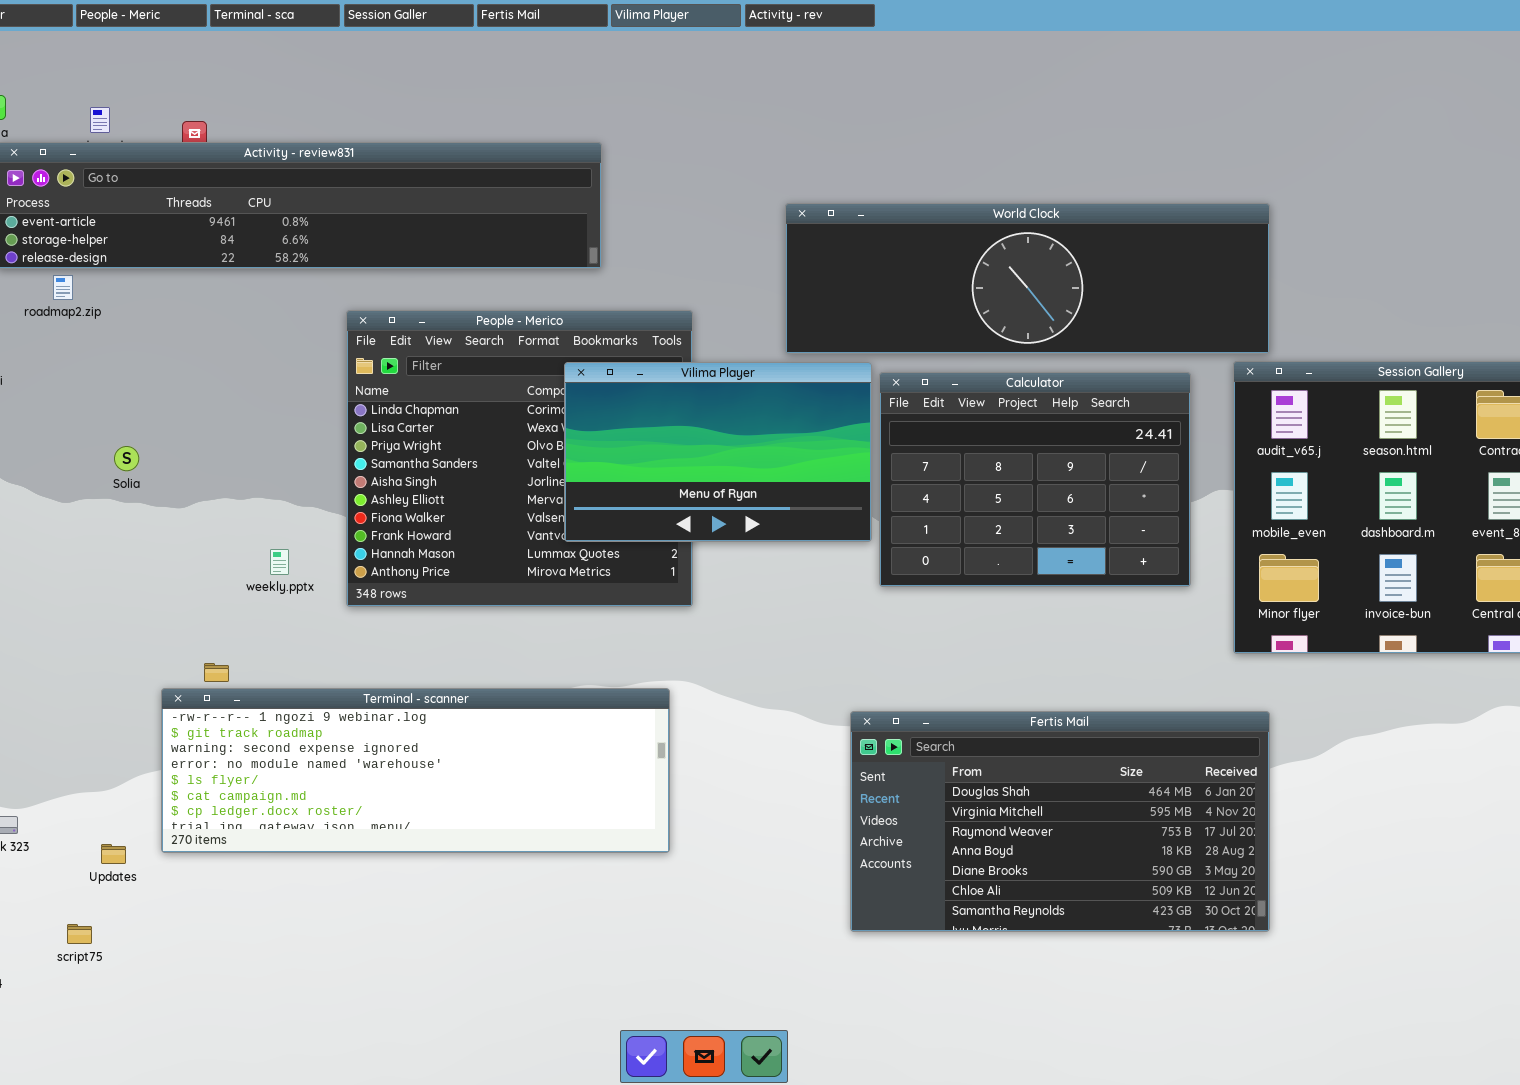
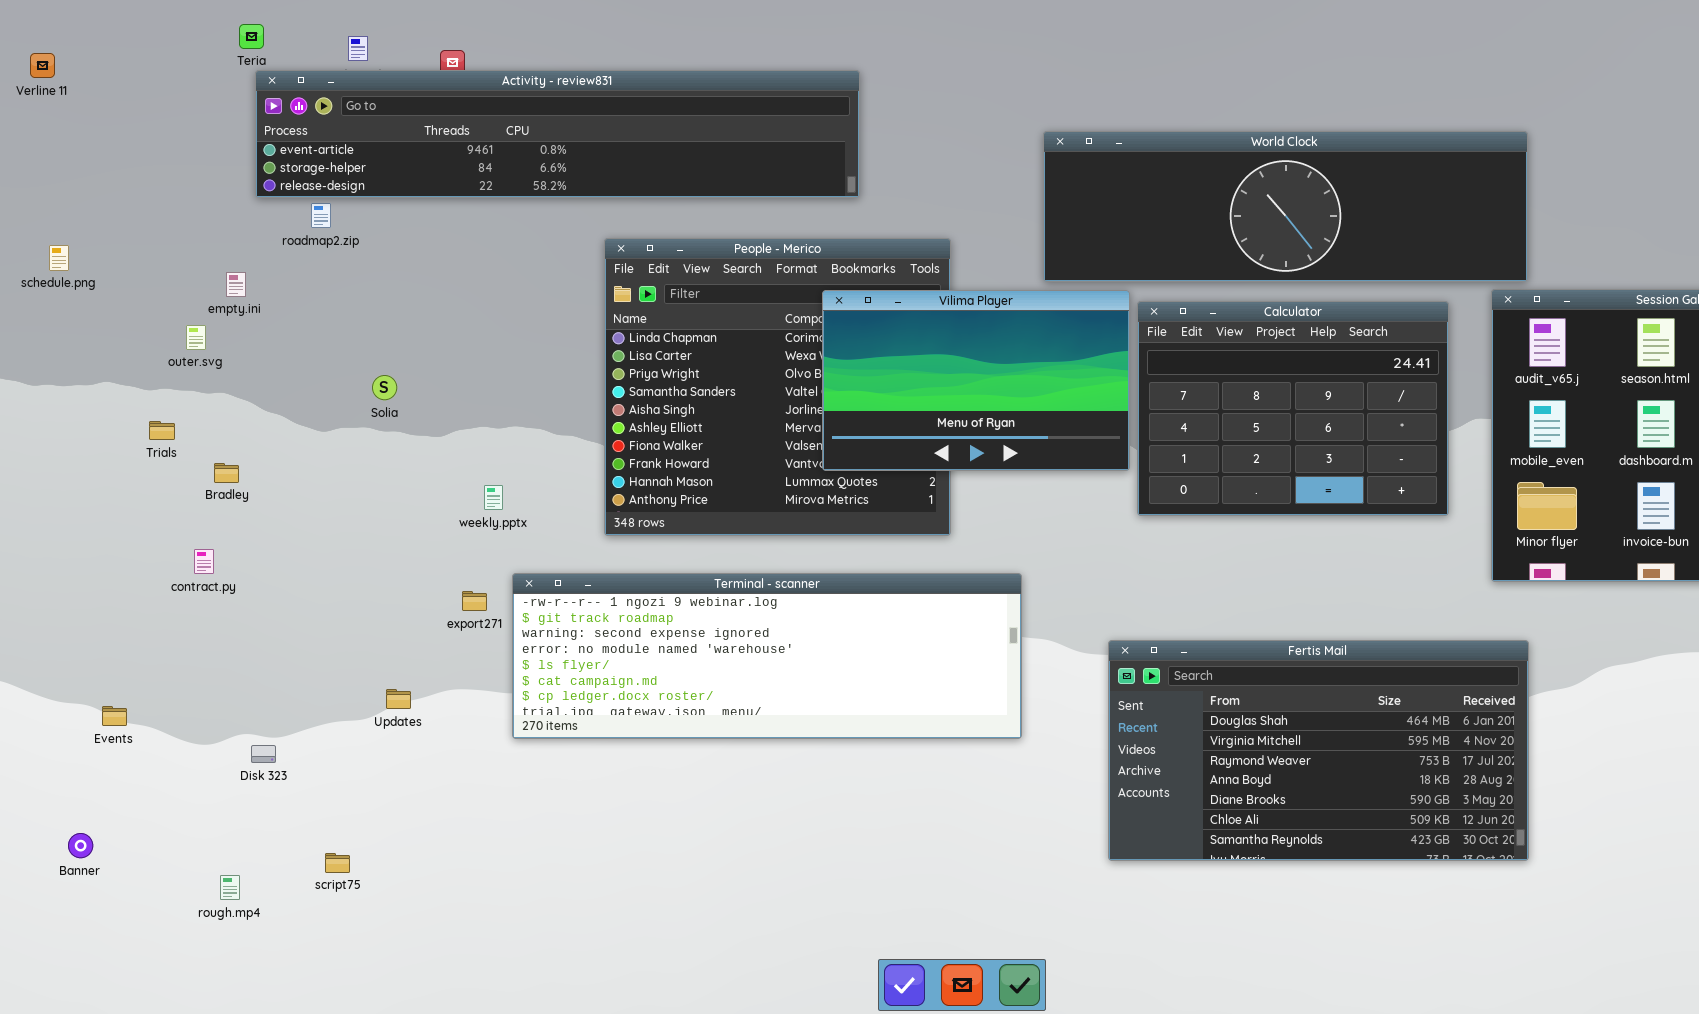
weekly.pptx: [270,549,289,575] -> [484,485,503,510], moved
Terminal - scanner: [161,688,670,853] -> [512,573,1022,739], moved
Updates: [101,844,126,864] -> [386,689,411,709], moved

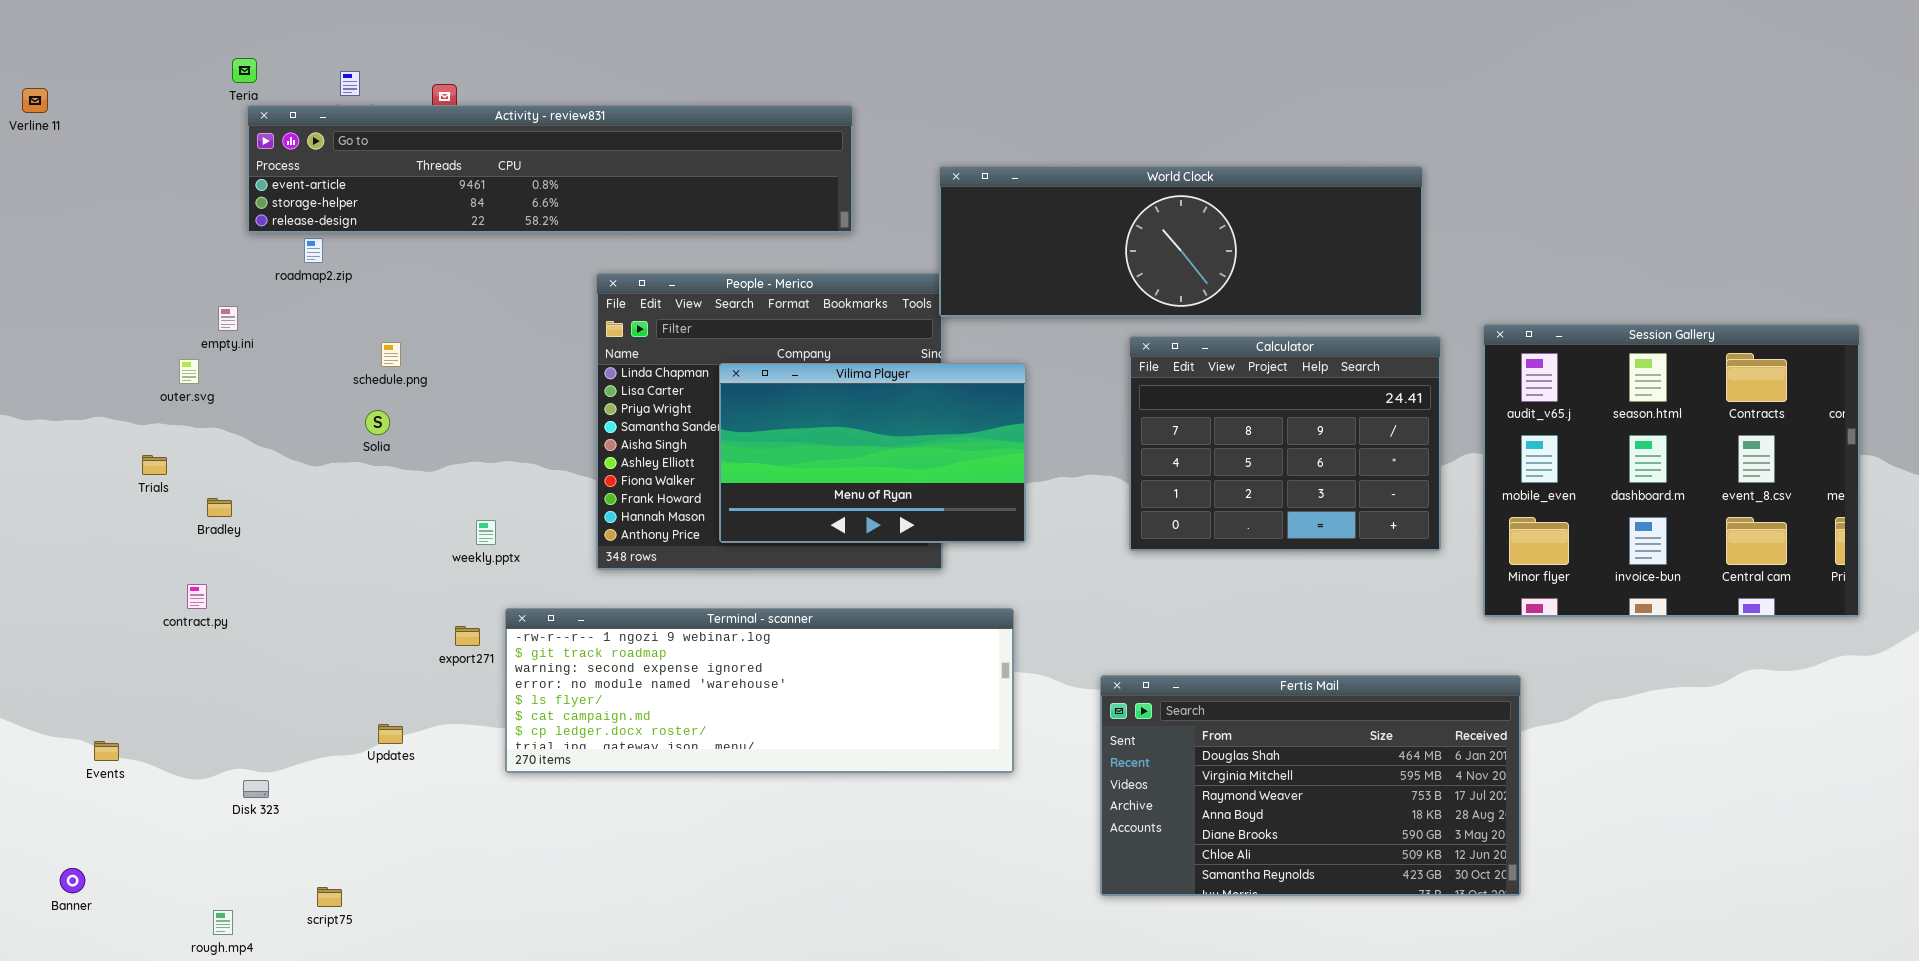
World Clock: [1043,131,1528,282] -> [939,166,1423,317], moved
schedule.png: [49,245,69,271] -> [381,342,401,367], moved
Vilima Player: [822,290,1130,471] -> [719,363,1026,543], moved

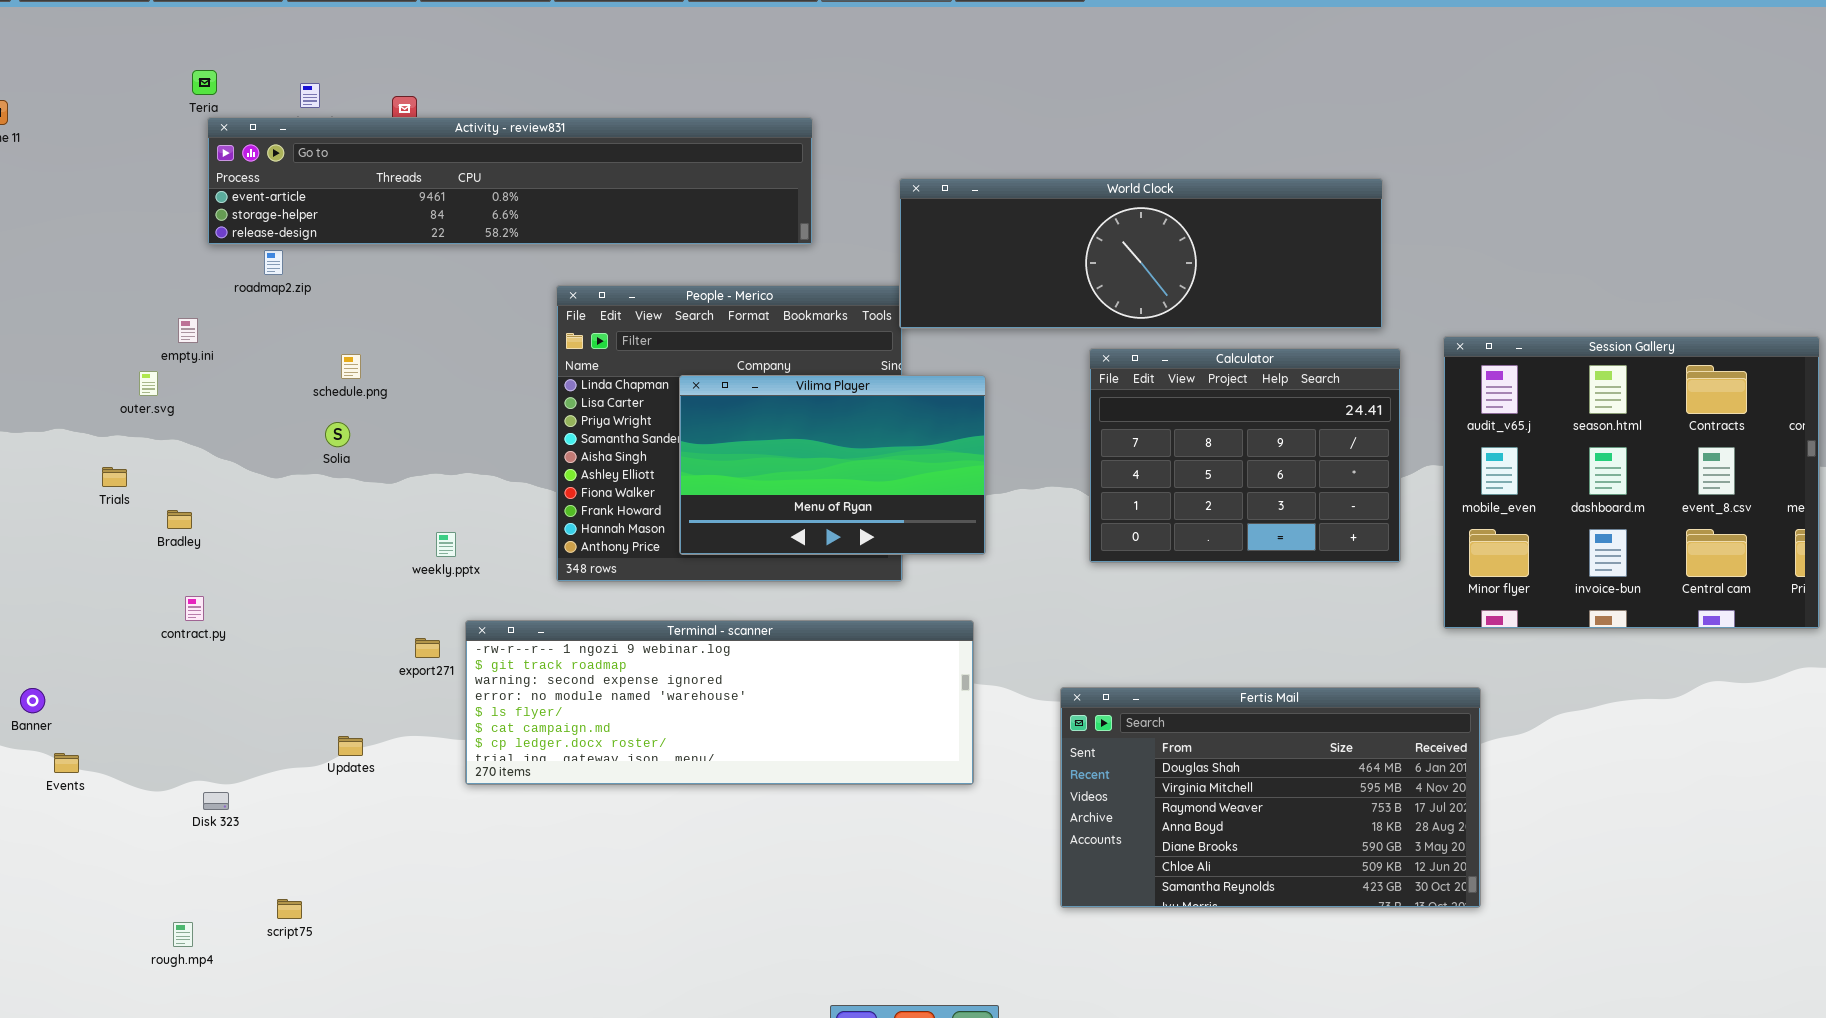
contract.py: [187,584,207,609] -> [185,596,204,621], moved
Banner: [60,868,85,893] -> [20,688,45,713], moved

